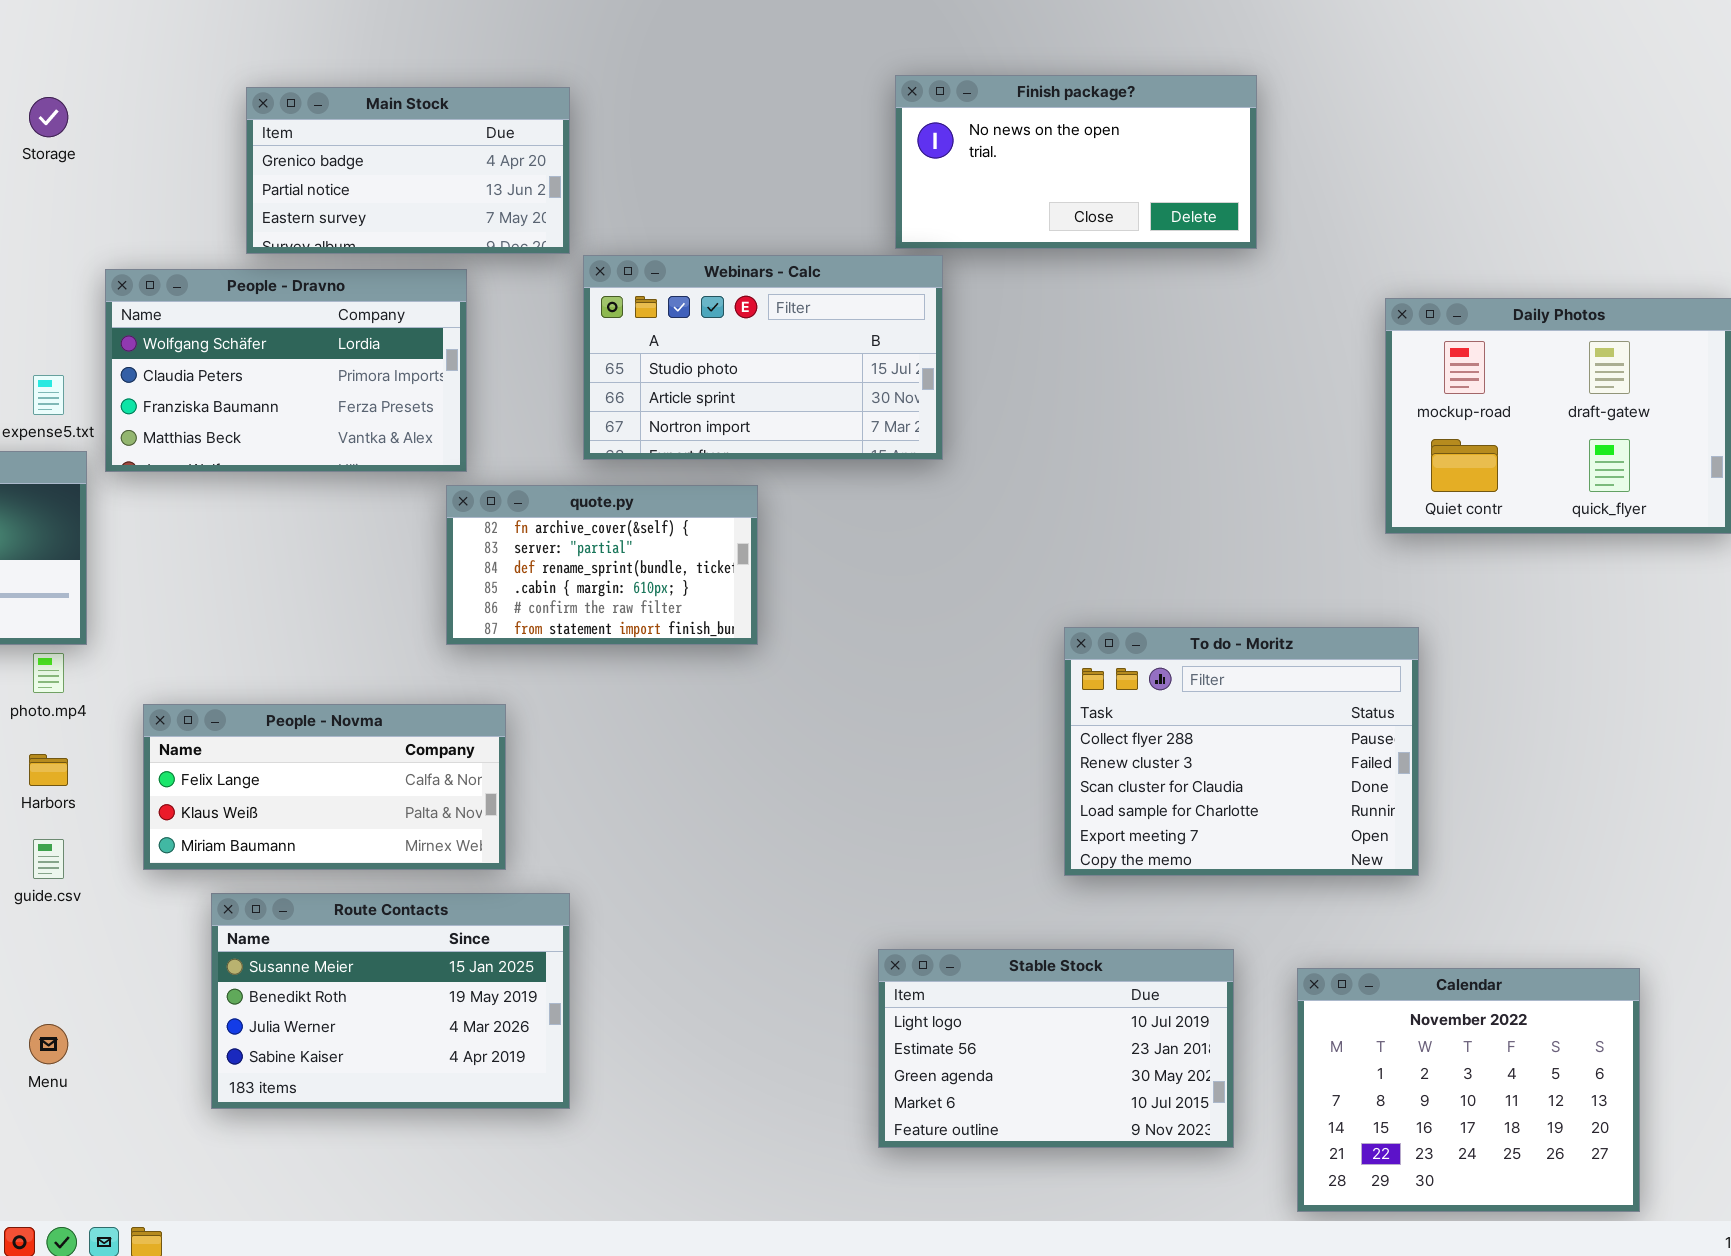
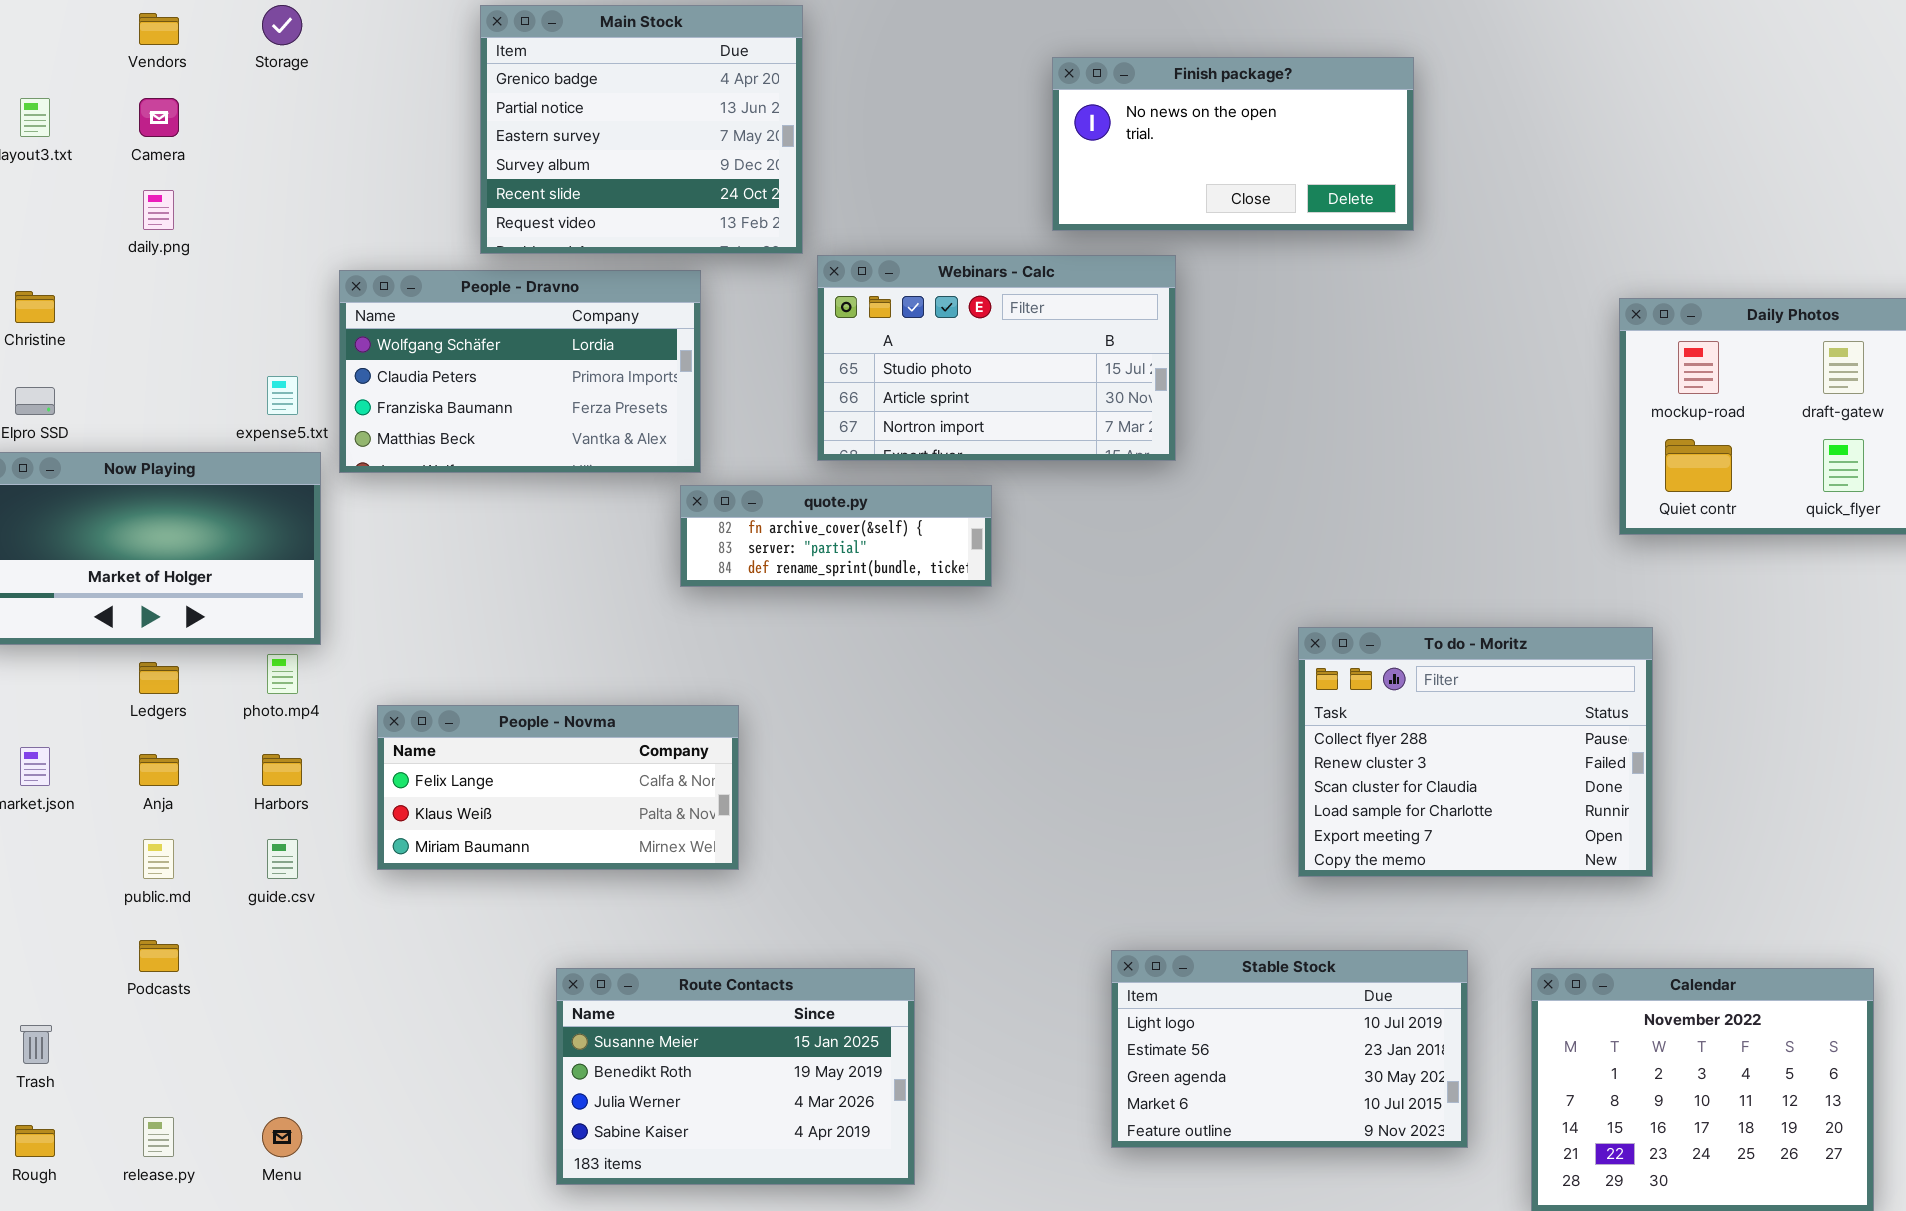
Finish package?: [895,75,1257,249] -> [1052,57,1414,231], moved
Main Stock: [246,87,570,254] -> [480,5,803,254], resized
Storage: [29,97,68,137] -> [262,5,302,45], moved
quote.py: [446,485,758,645] -> [680,485,992,587], resized
Route Contacts: [211,893,570,1109] -> [556,968,915,1185], moved
Menu: [29,1024,68,1064] -> [262,1117,302,1157], moved

